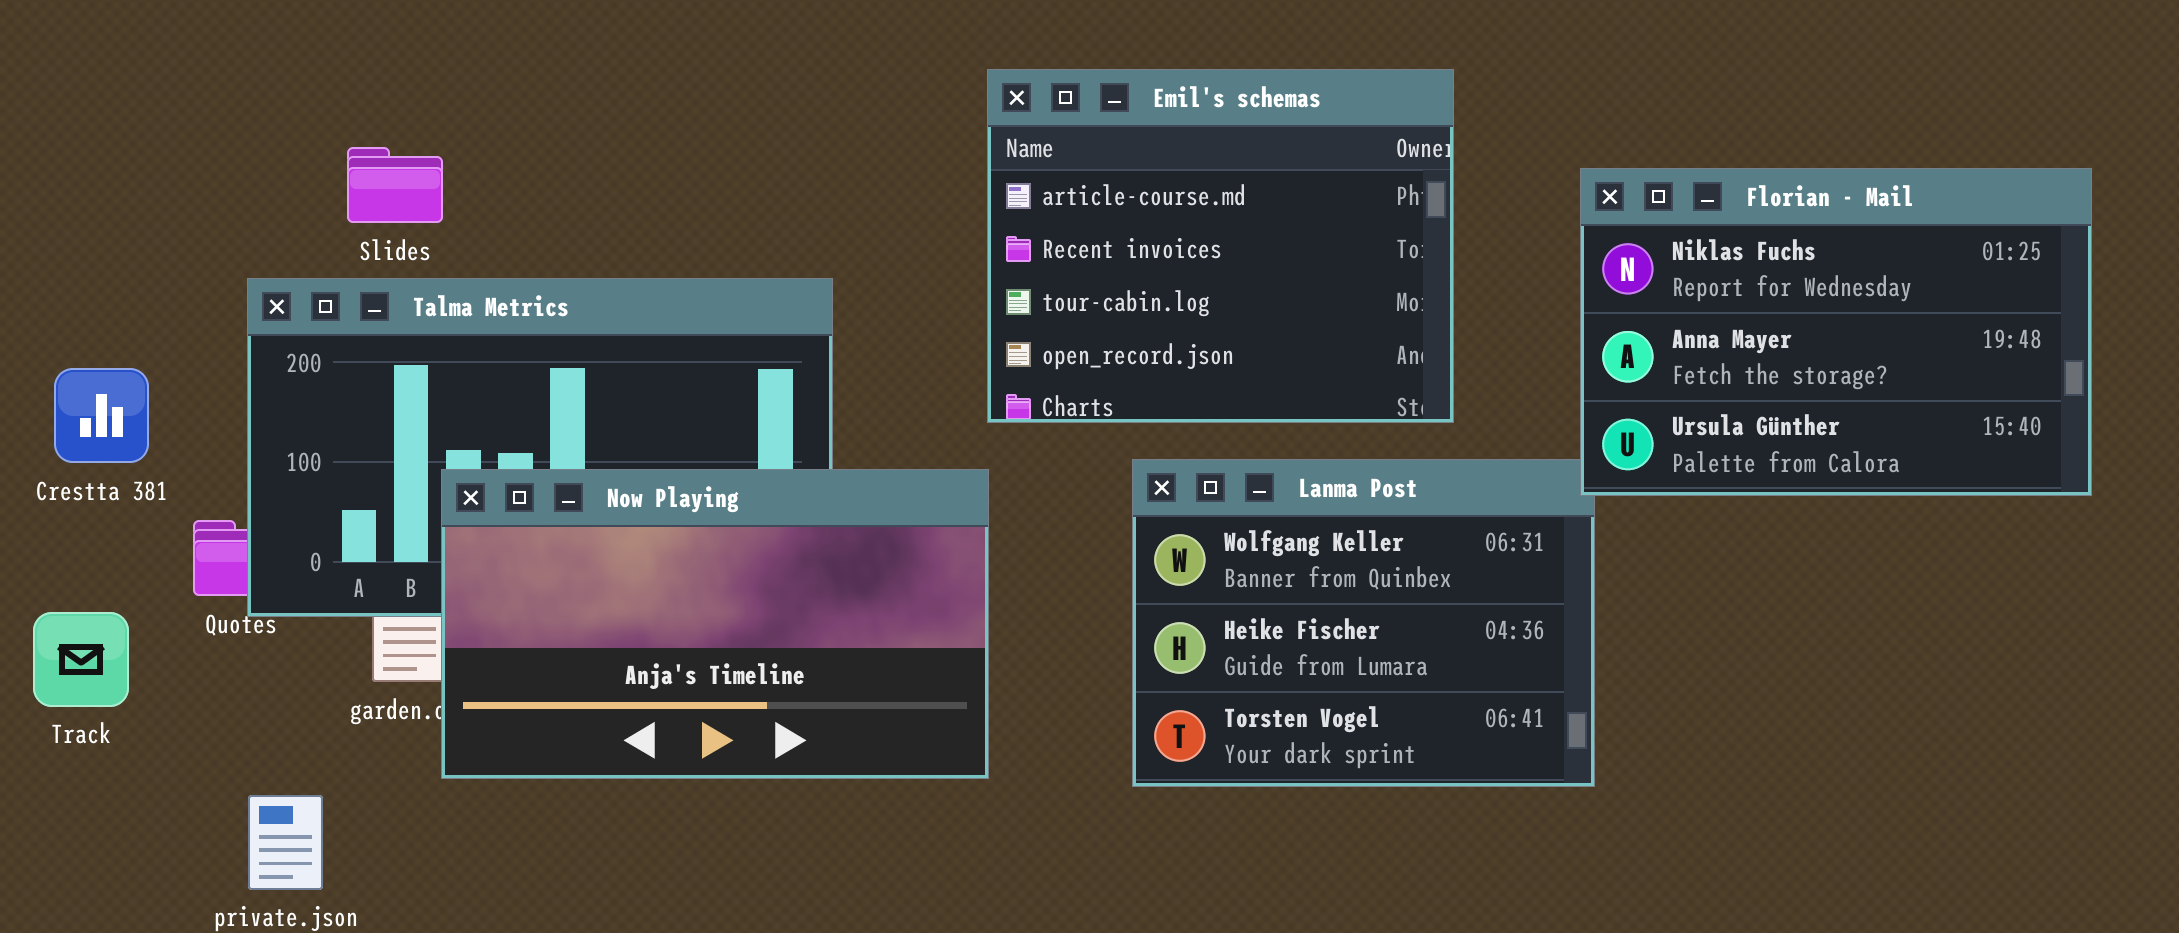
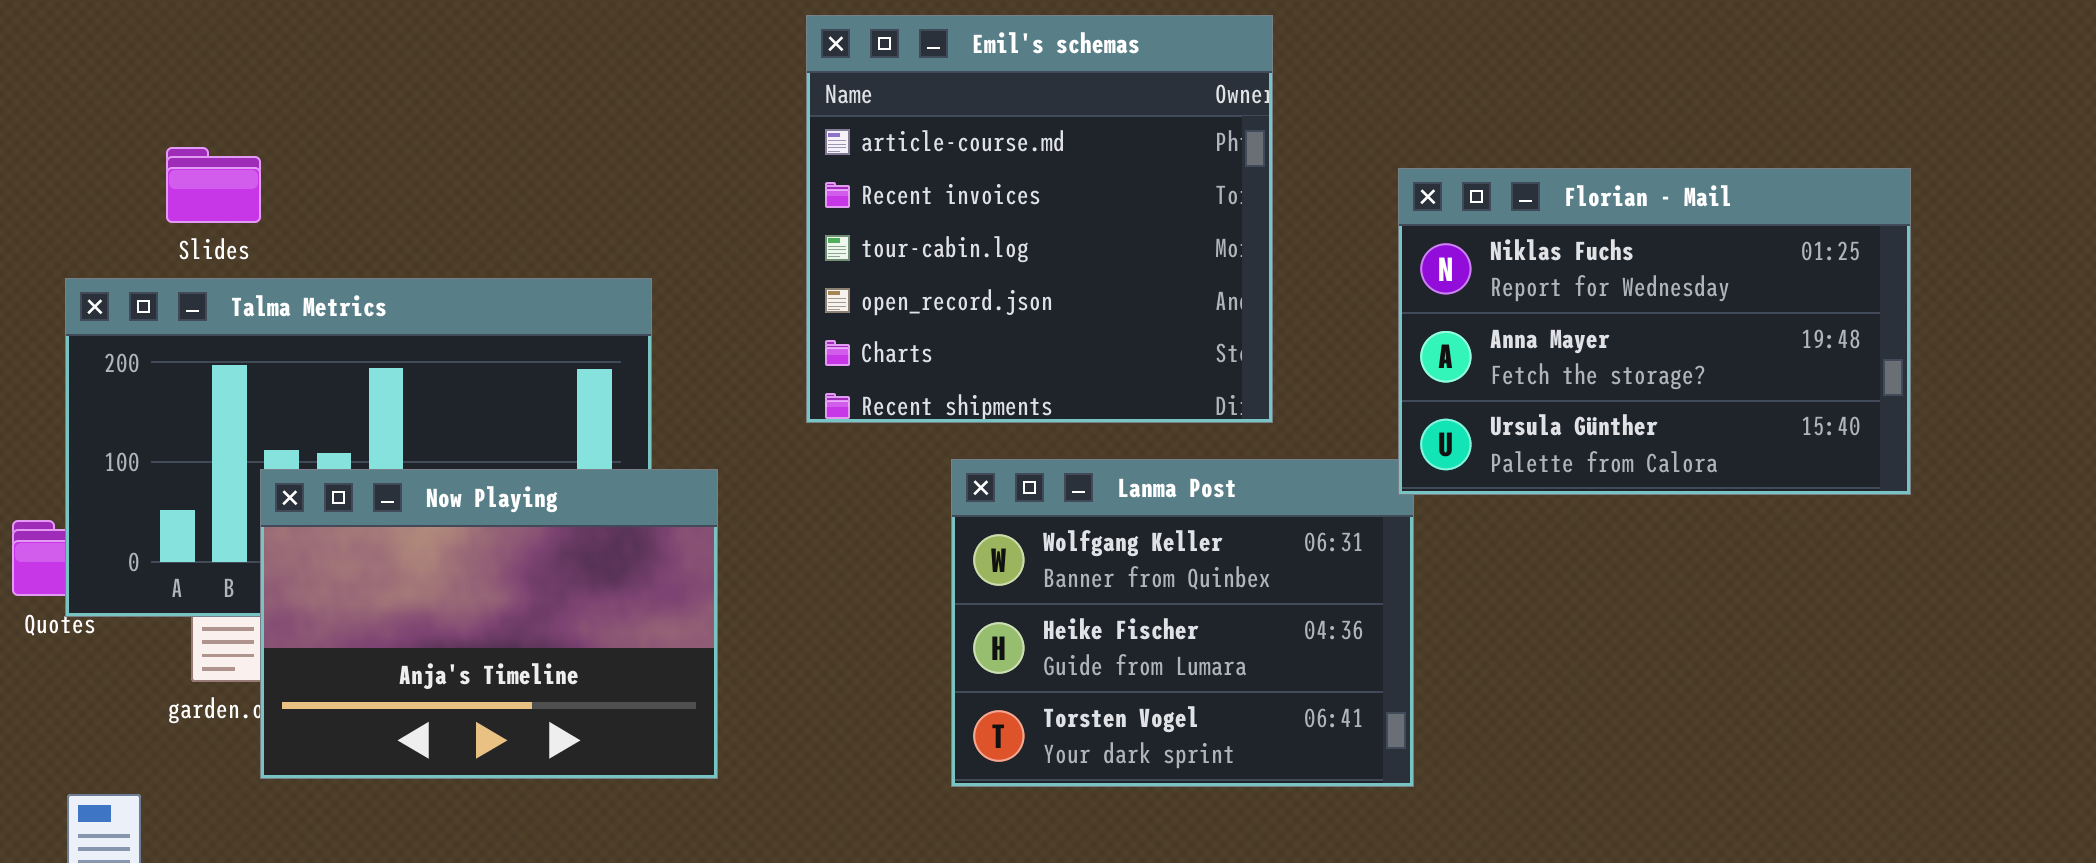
Emil's schemas: [987,69,1454,423] -> [806,15,1273,423], resized
Now Playing: [441,469,989,779] -> [260,469,718,779], resized

